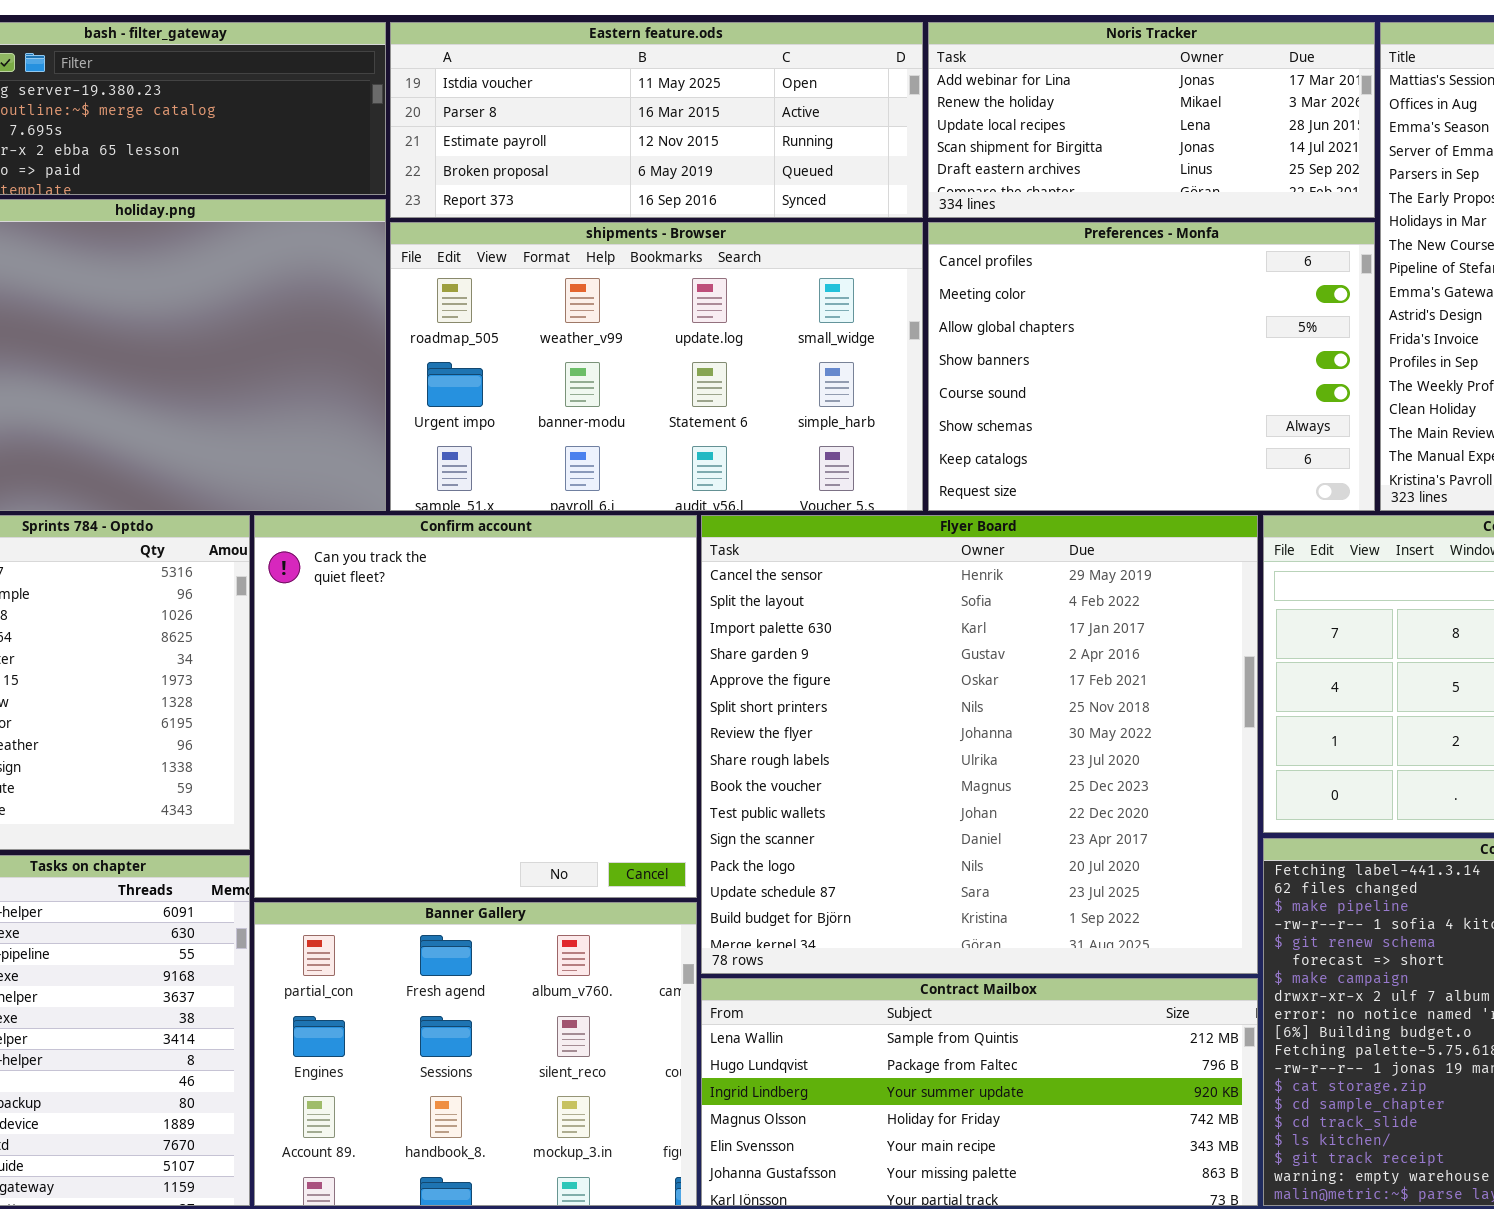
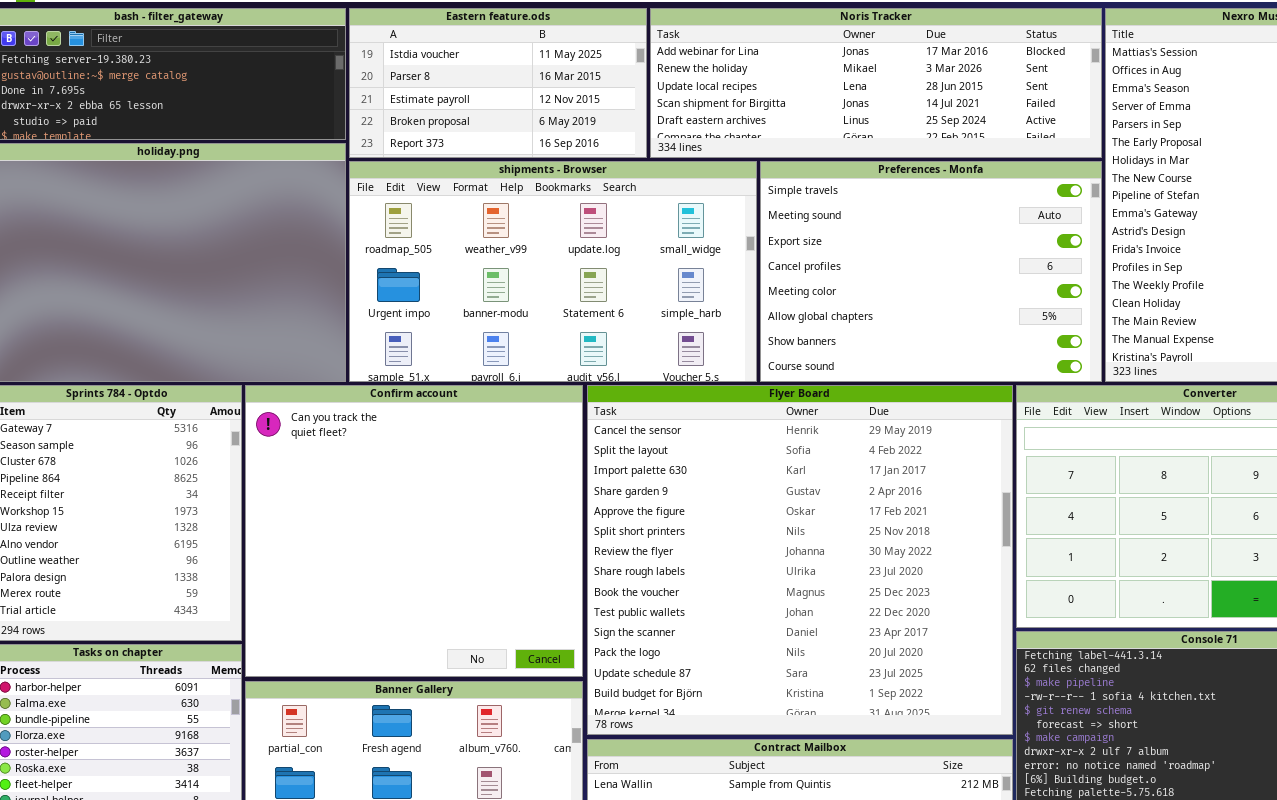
Eastern feature.ods: [390,22,923,218] -> [349,8,647,158], resized
Noris Tracker: [928,22,1375,218] -> [650,8,1102,158], resized
Preferences - Monfa: [928,222,1375,511] -> [760,161,1102,382], scrolled up 3 rows

